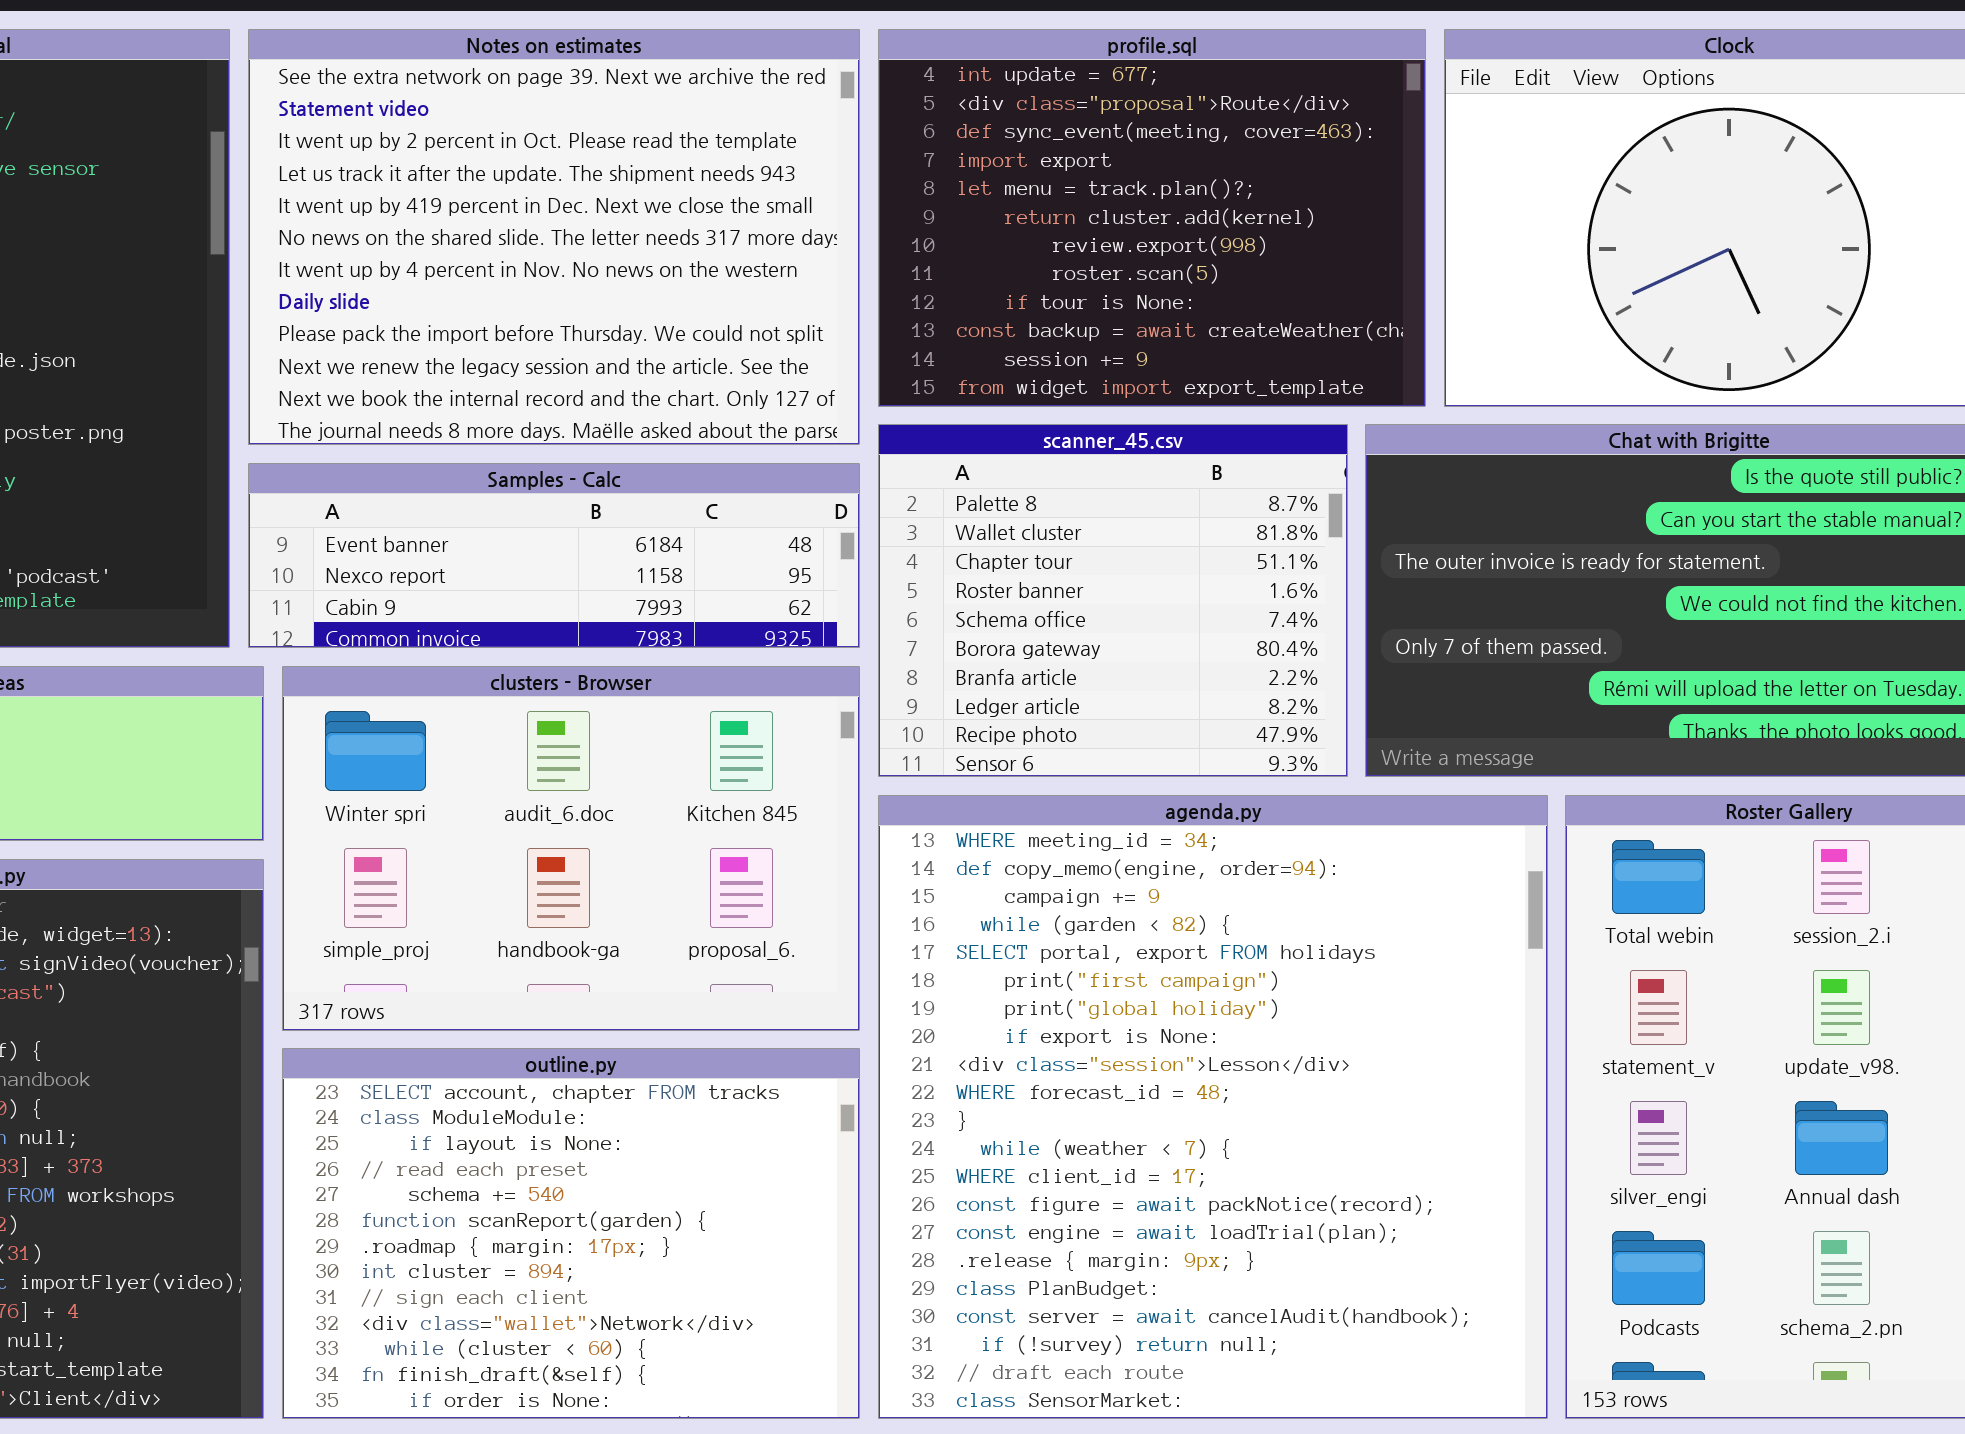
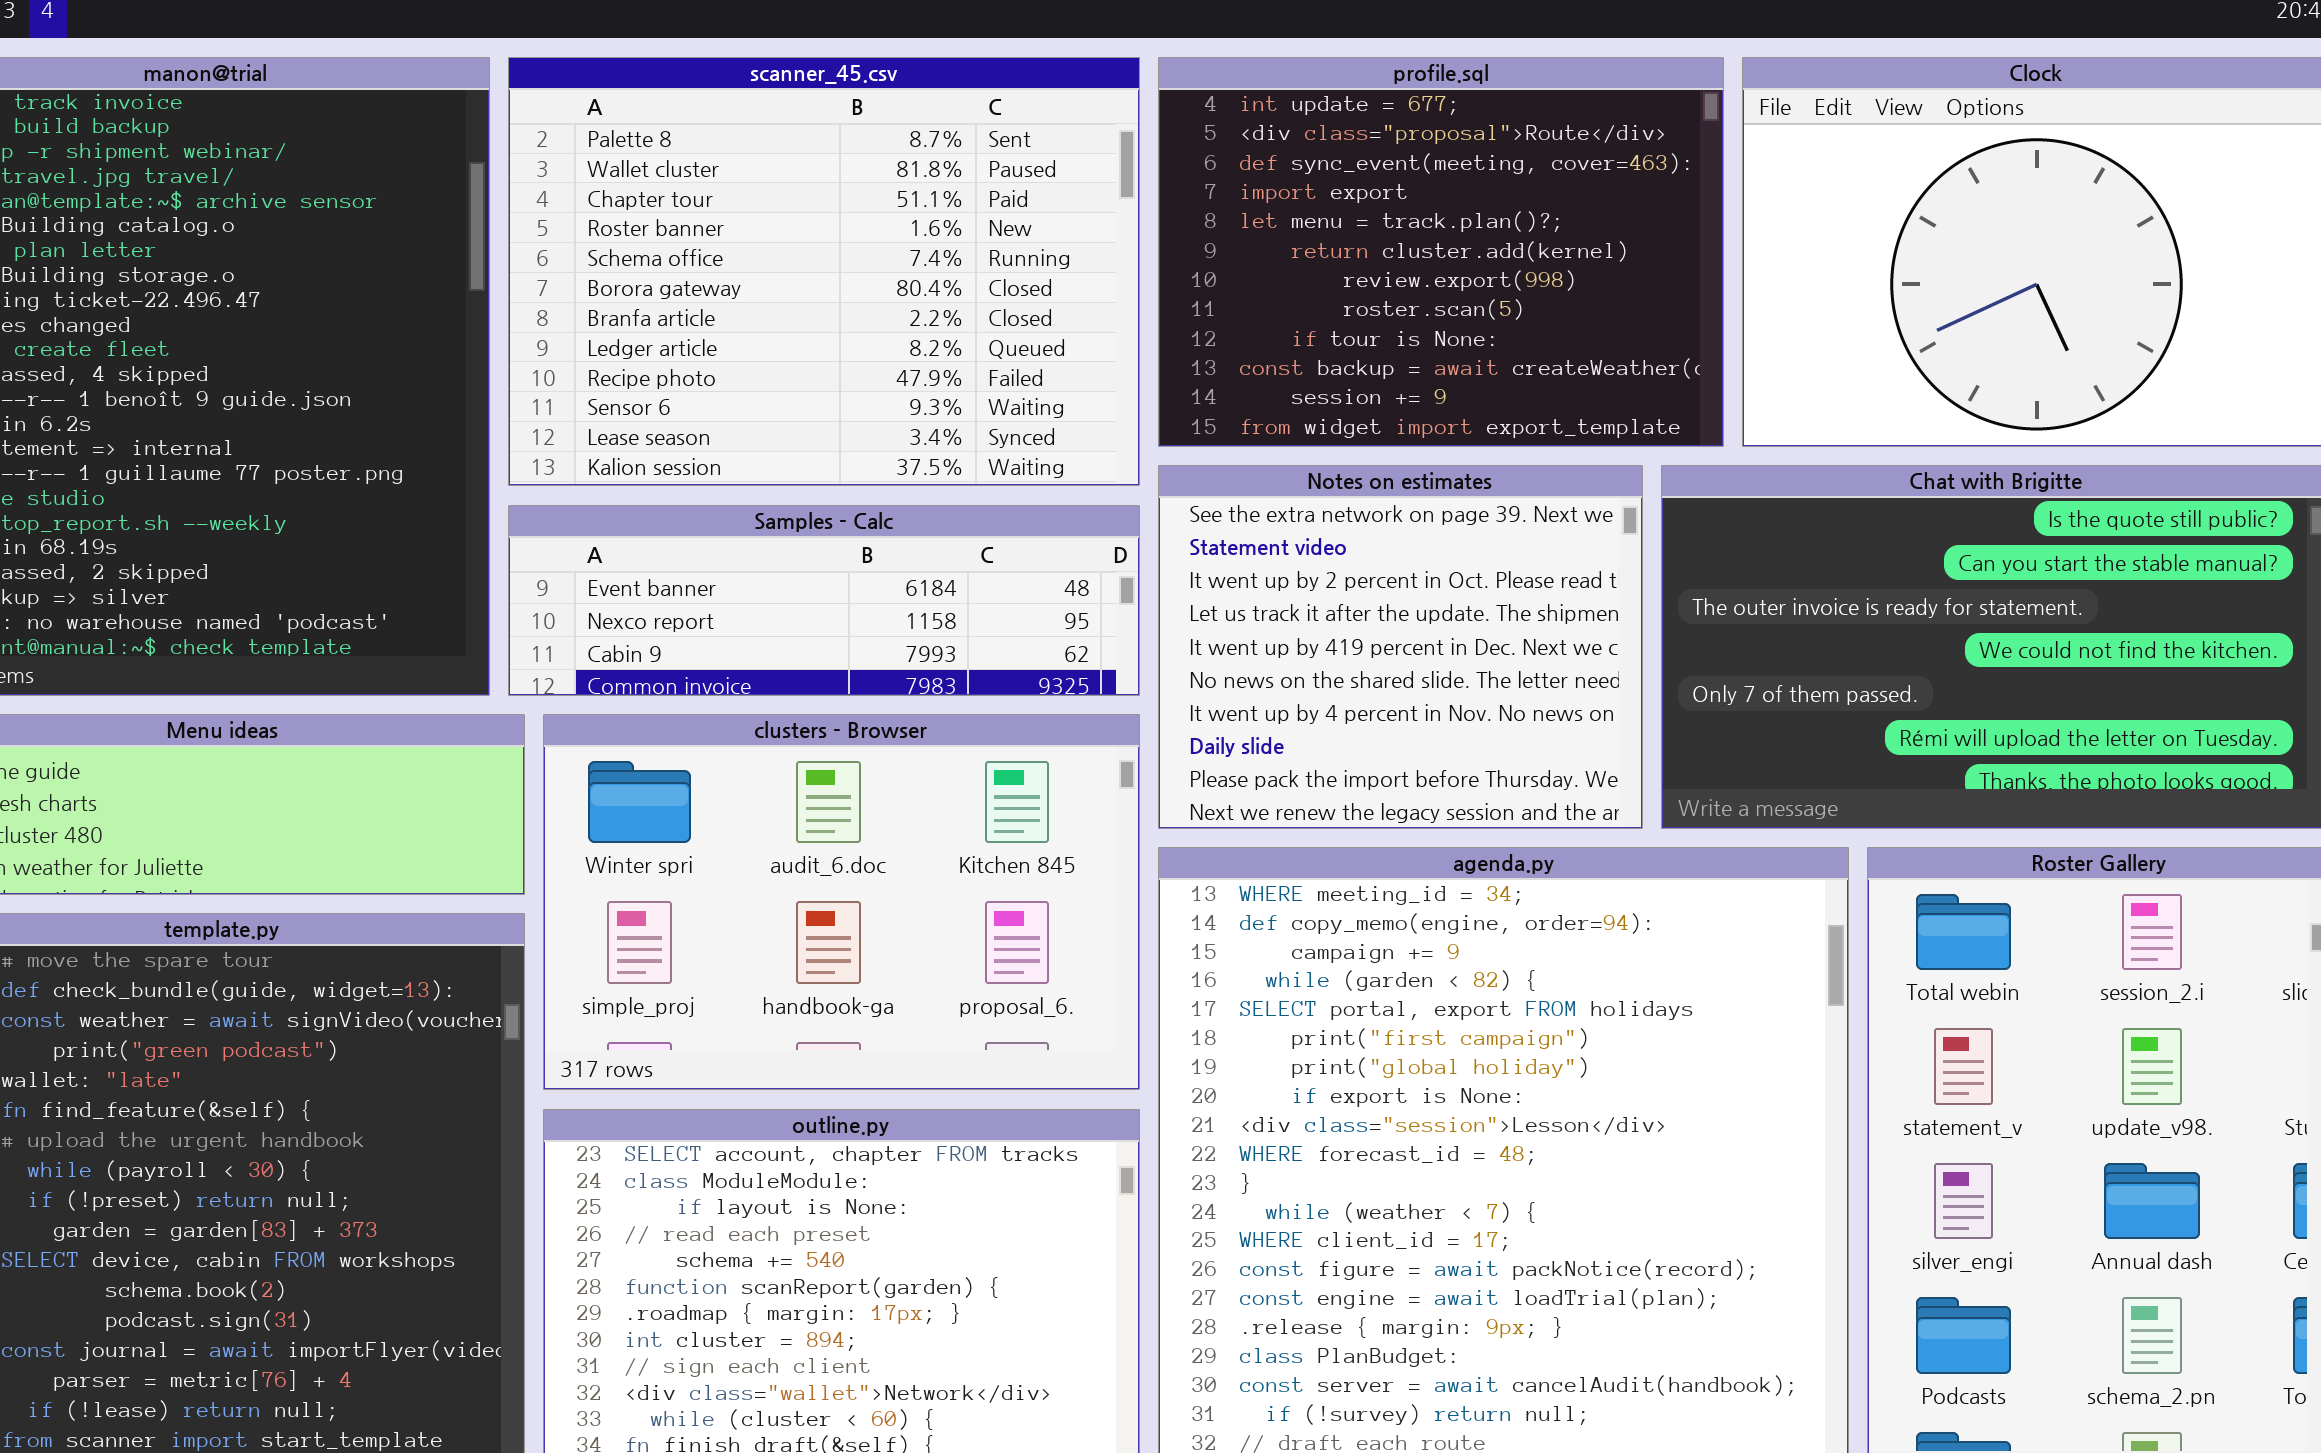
Notes on estimates: [248,29,860,445] -> [1158,465,1643,829], moved, resized
scanner_45.csv: [878,424,1348,777] -> [508,57,1140,486], moved, resized

